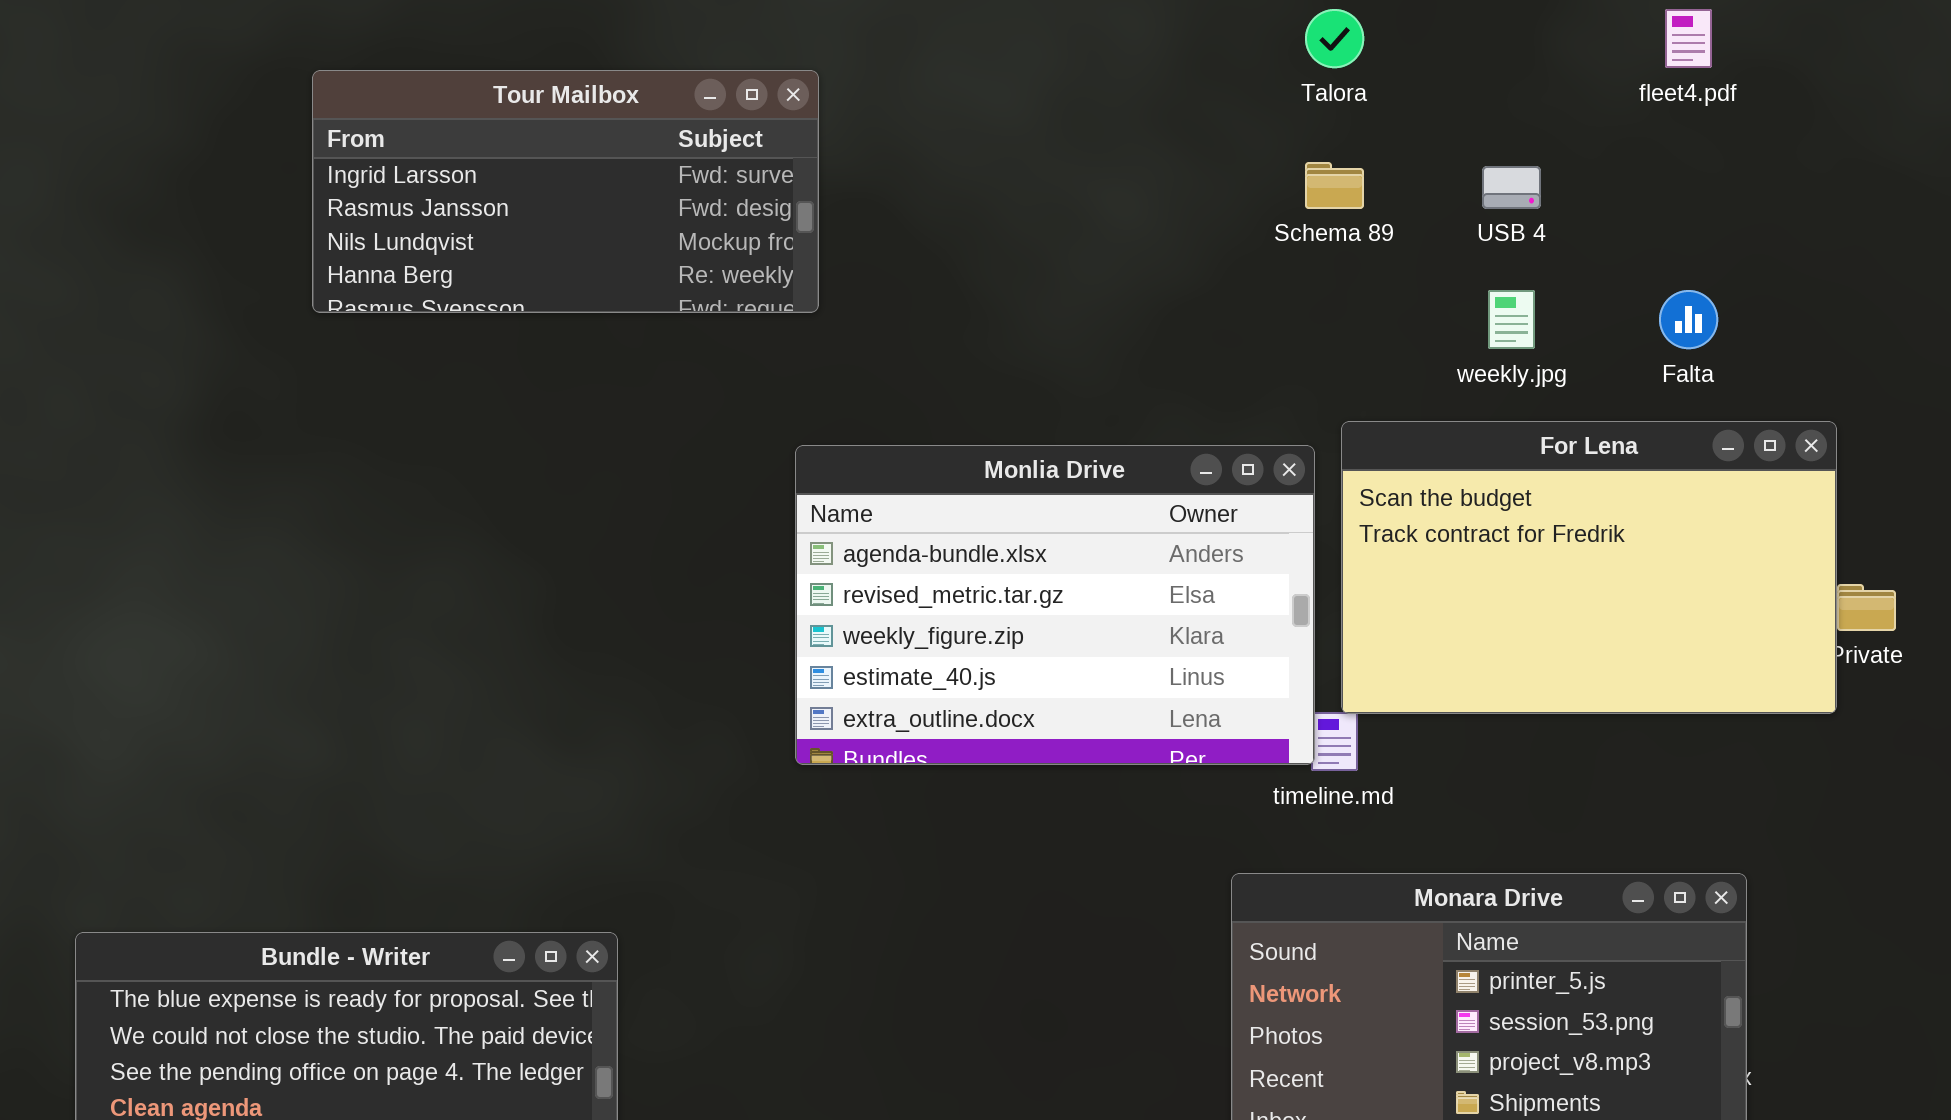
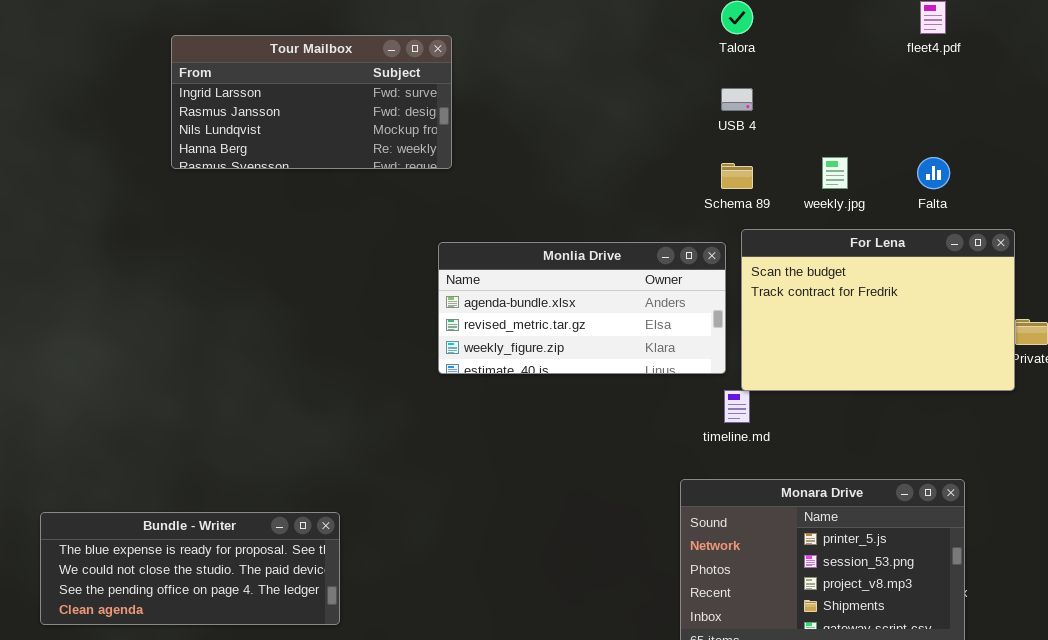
Schema 89: [1305,162,1364,209] -> [721,163,753,189], moved
USB 4: [1482,166,1541,209] -> [721,88,753,111], moved
Monlia Drive: [795,445,1315,765] -> [438,242,726,374], resized

